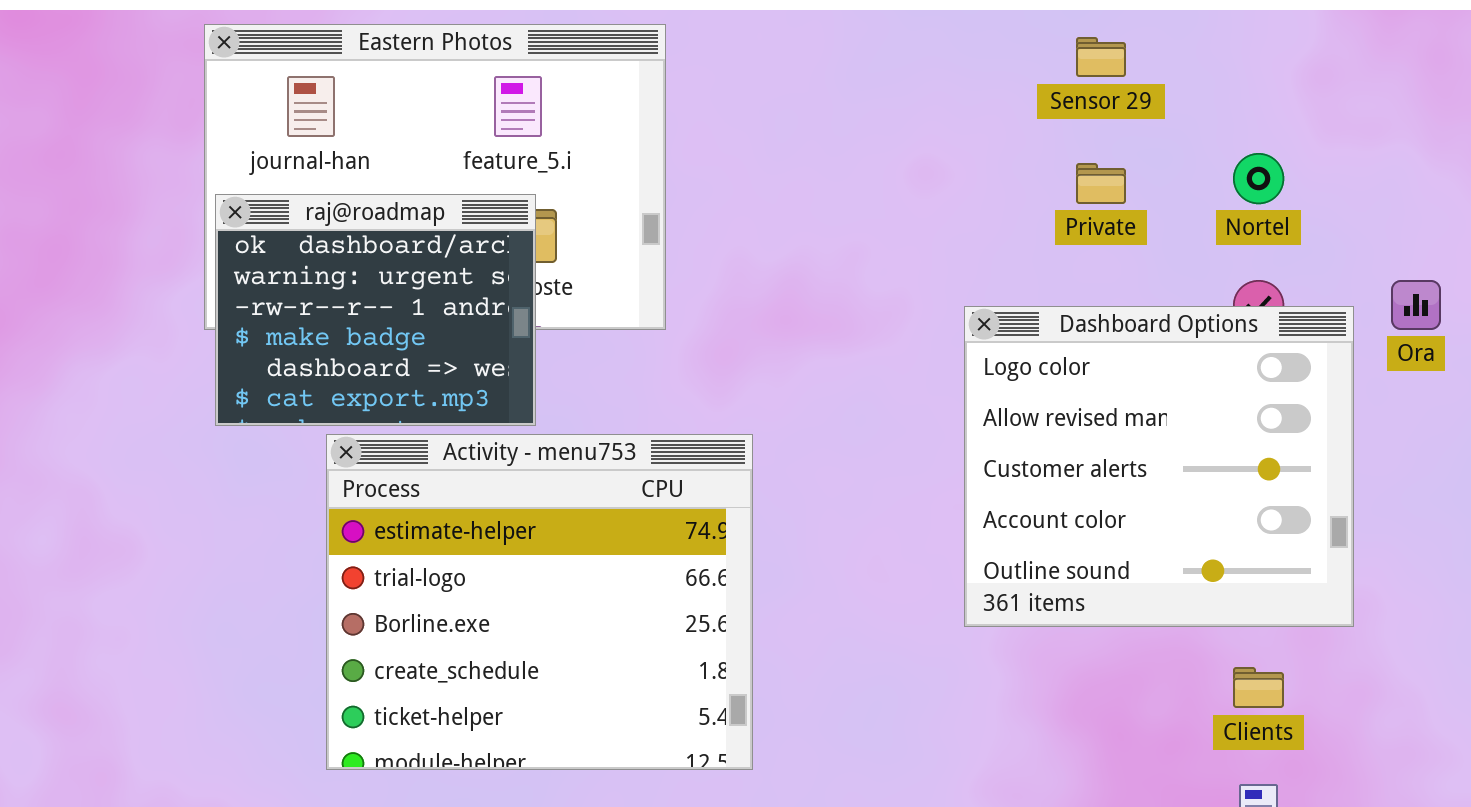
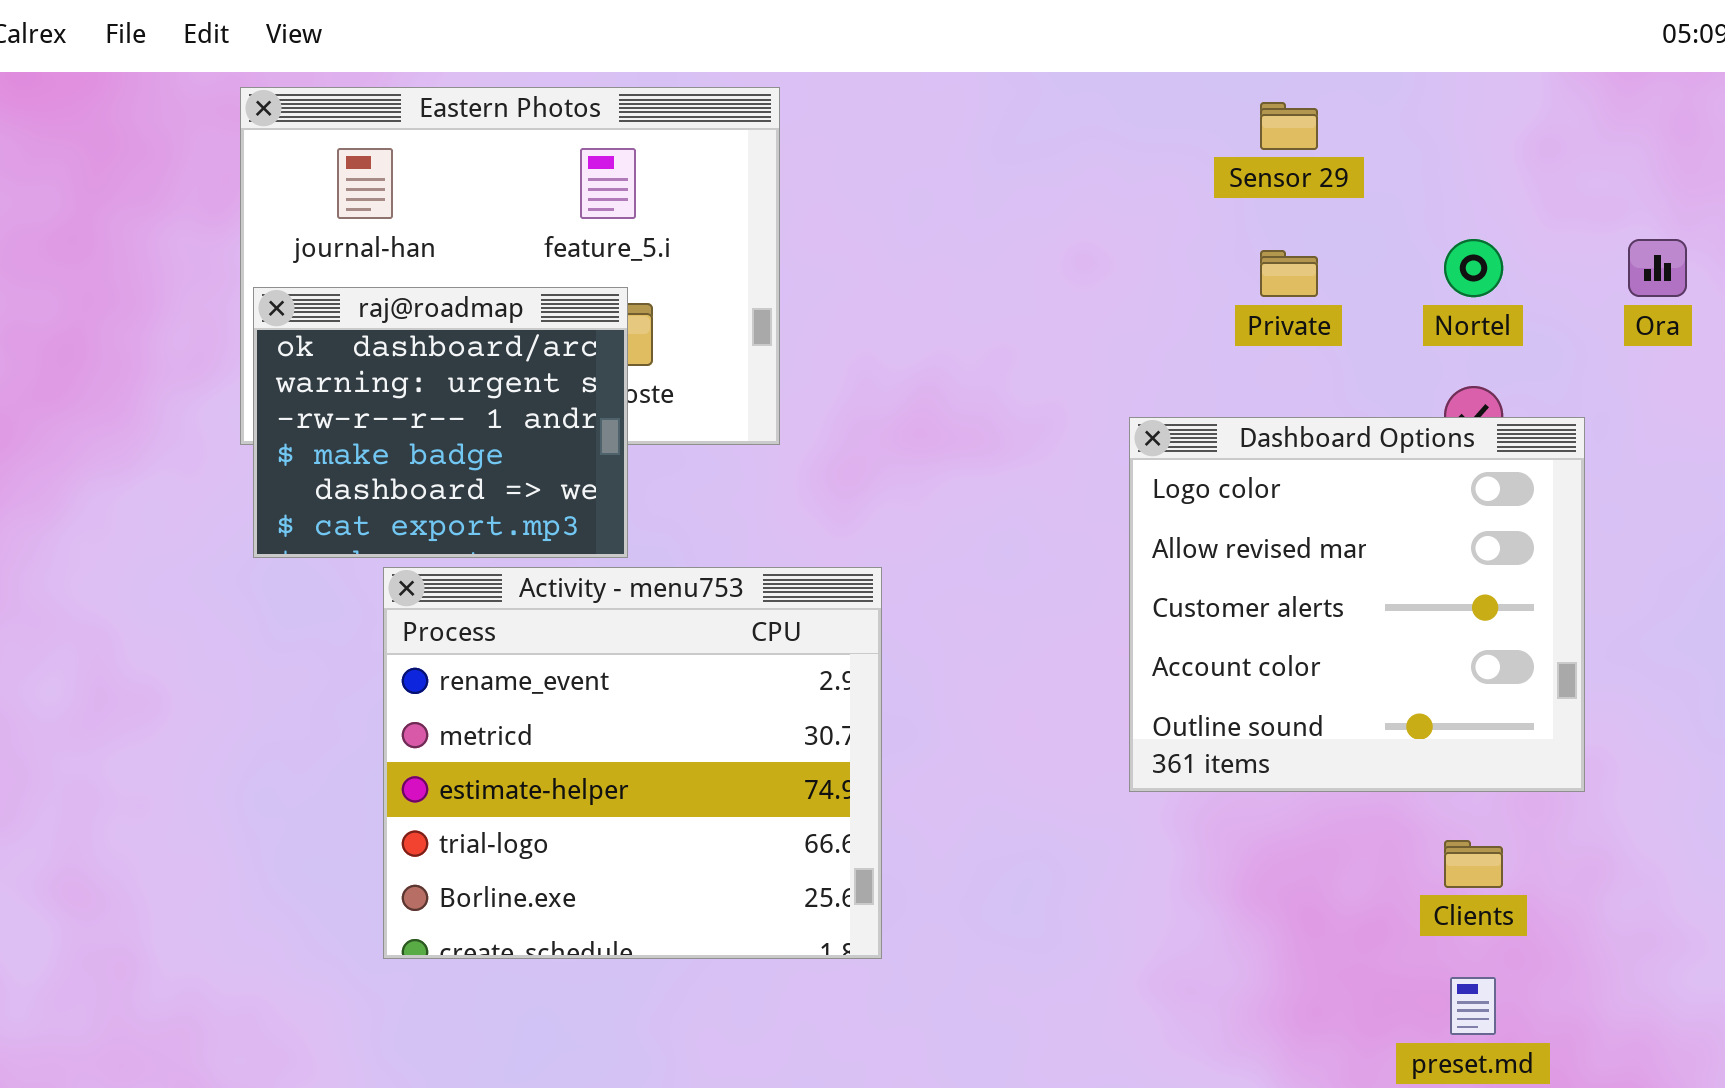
Ora: [1391,280,1441,330] -> [1628,239,1687,297], moved
Activity - menu753: [326,434,753,770] -> [383,567,882,959], scrolled up 2 rows

